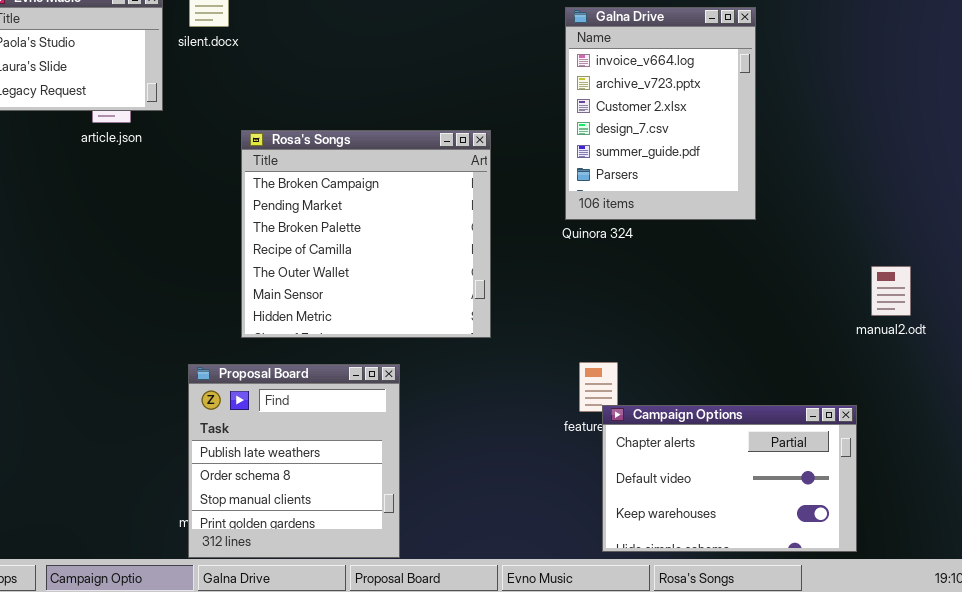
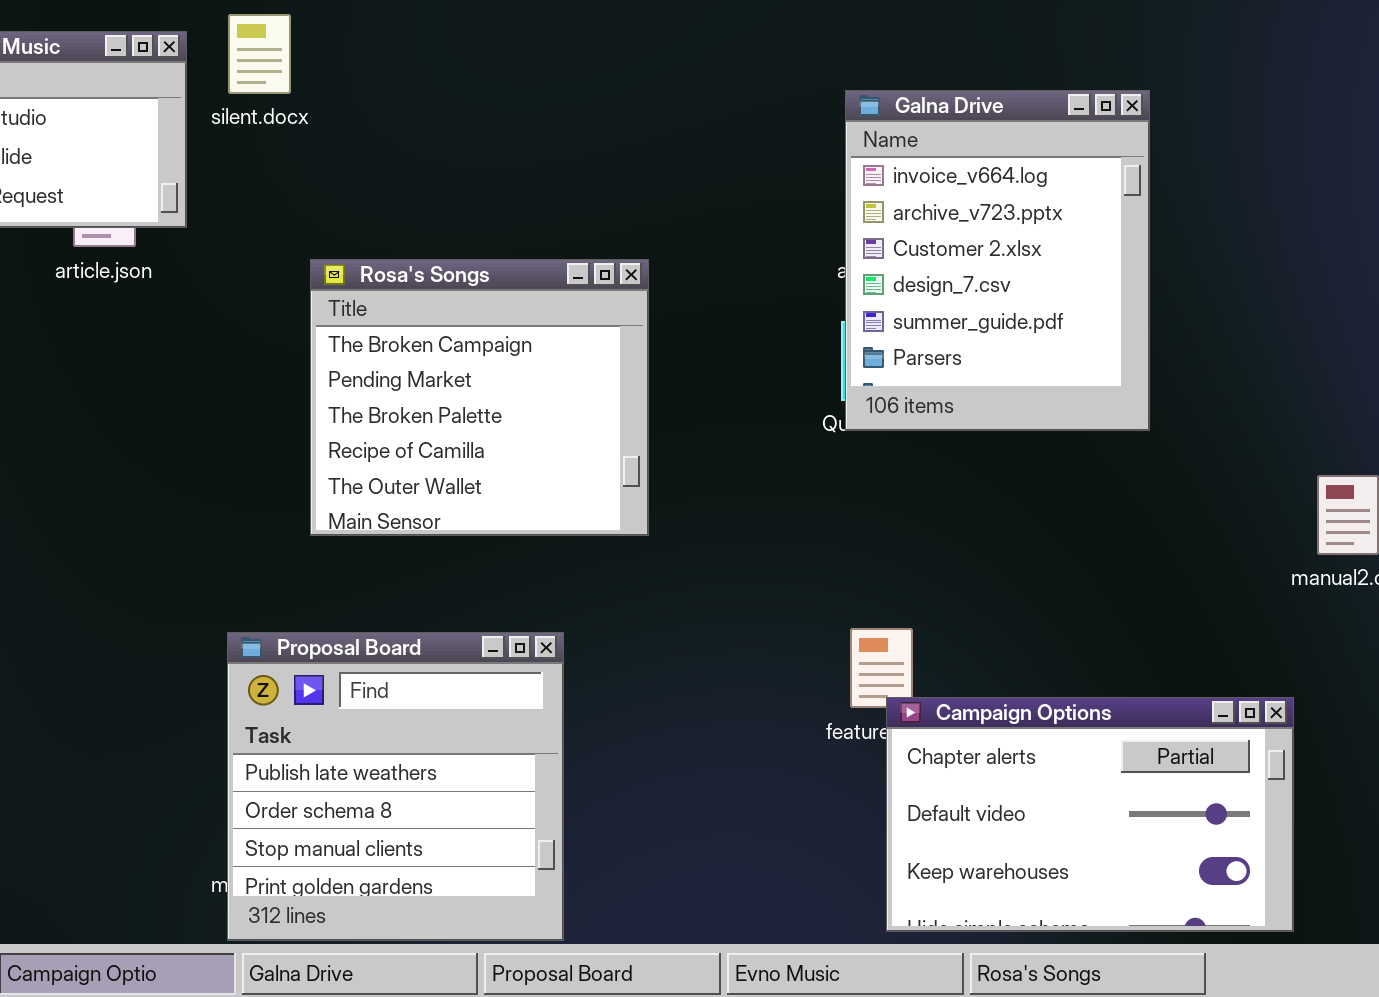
Galna Drive: [565,7,756,220] -> [845,90,1150,431], moved
Rosa's Songs: [241,130,491,338] -> [310,259,649,536], resized

